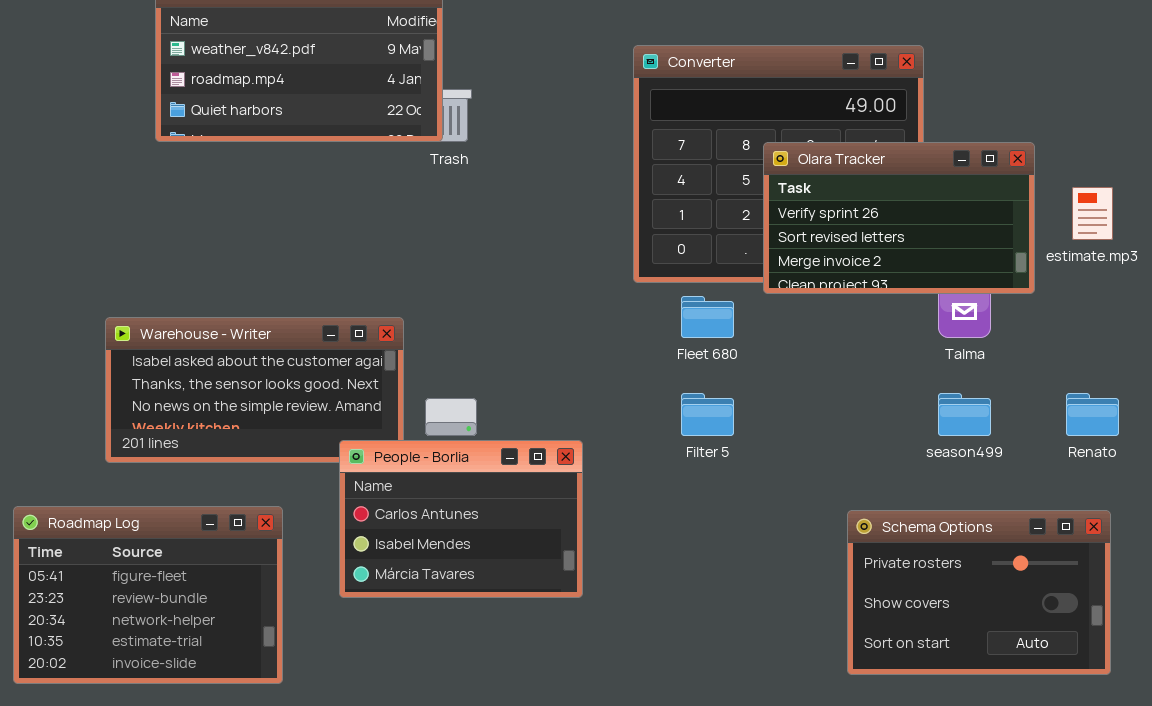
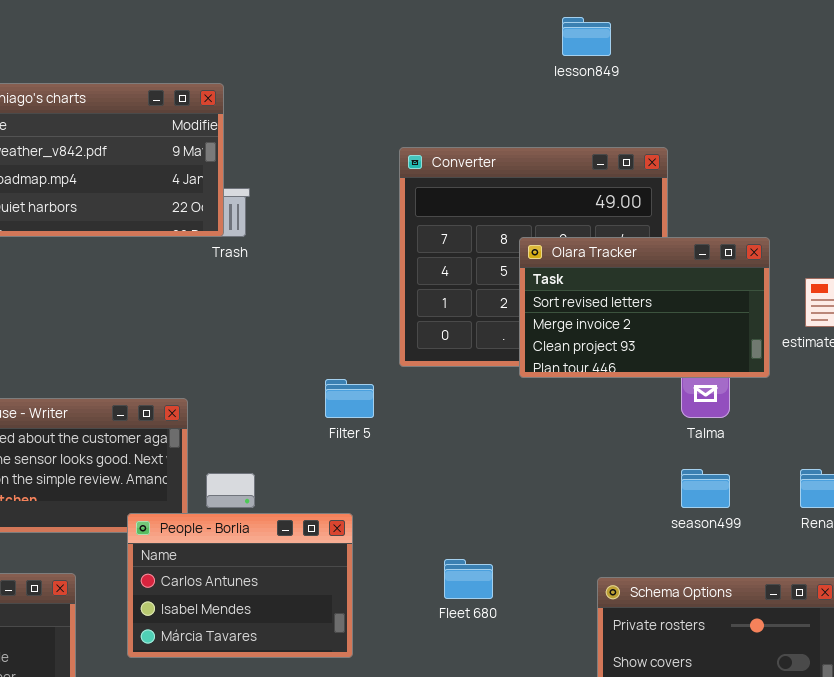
Olara Tracker: [763,142,1035,294] -> [519,237,770,378], scrolled down 1 row
Fleet 680: [681,296,734,338] -> [444,559,493,599], moved
Filter 5: [681,393,734,436] -> [325,379,374,418], moved

